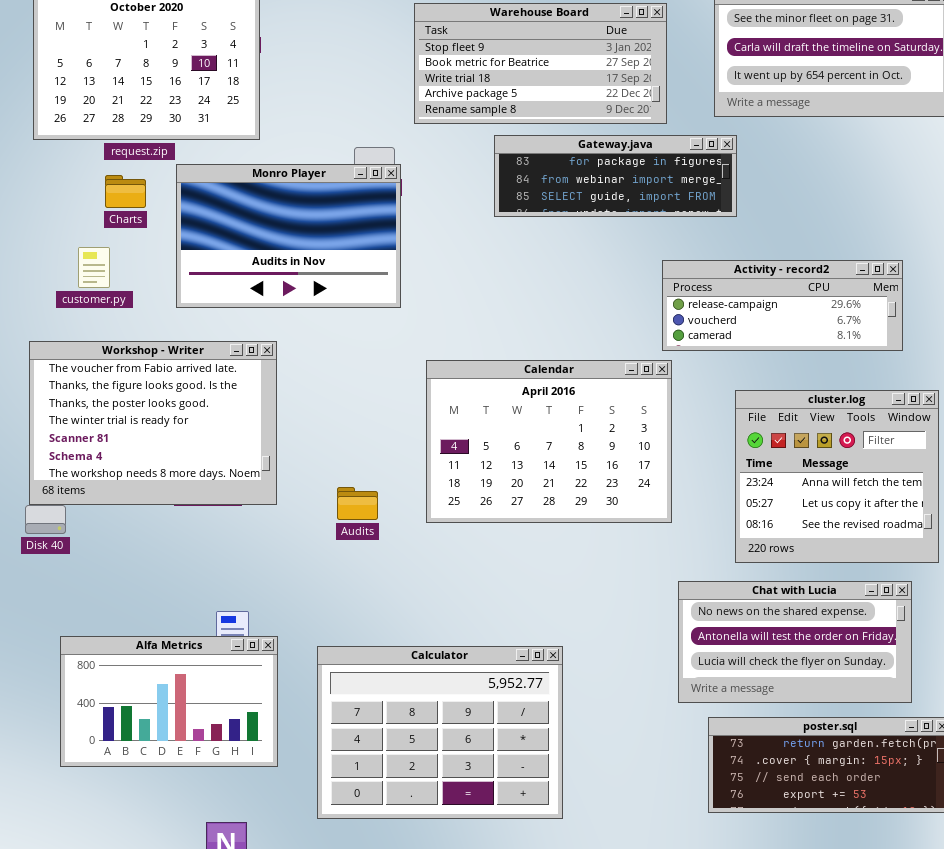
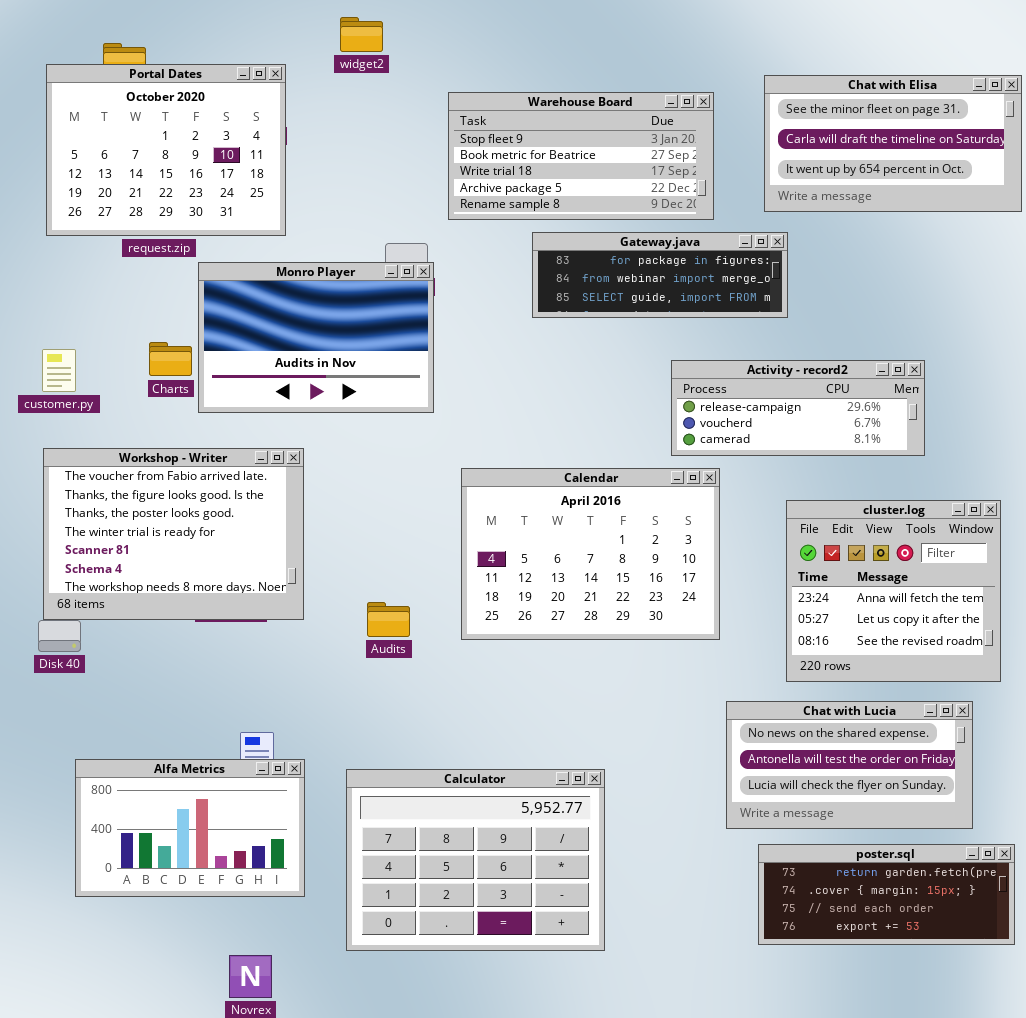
Charts: [105,175,146,208] -> [149,342,192,376], moved
customer.py: [78,247,110,288] -> [42,349,76,392], moved
Activity - record2: [662,260,903,351] -> [671,360,925,456], moved

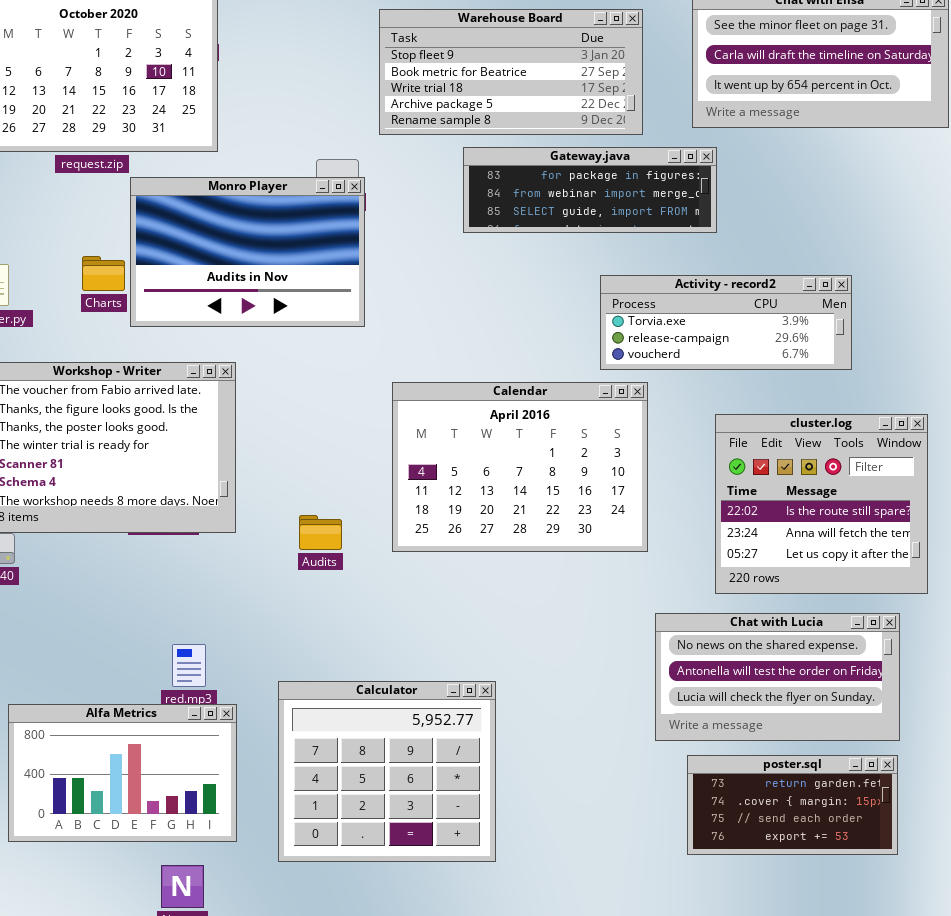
Activity - record2: [671,360,925,456] -> [600,275,852,370], scrolled up 1 row
cluster.log: [786,500,1001,682] -> [715,414,928,594], scrolled up 1 row
Alfa Metrics: [75,759,305,897] -> [8,704,237,842], moved
Calculator: [346,769,605,951] -> [278,681,496,862], resized
poster.sql: [758,844,1015,945] -> [687,755,898,855], resized

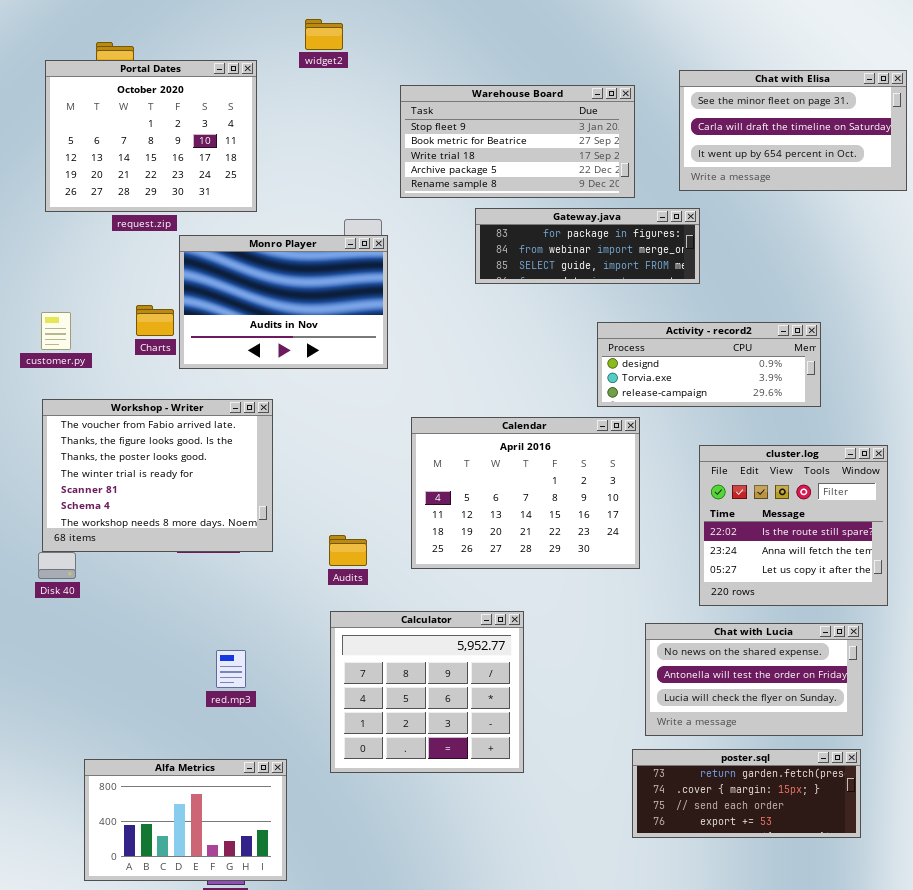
Activity - record2: [600,275,852,370] -> [597,322,821,407], scrolled up 1 row
Calculator: [278,681,496,862] -> [330,611,524,773], moved
Alfa Metrics: [8,704,237,842] -> [84,759,287,881], moved
poster.sql: [687,755,898,855] -> [632,749,861,838], resized

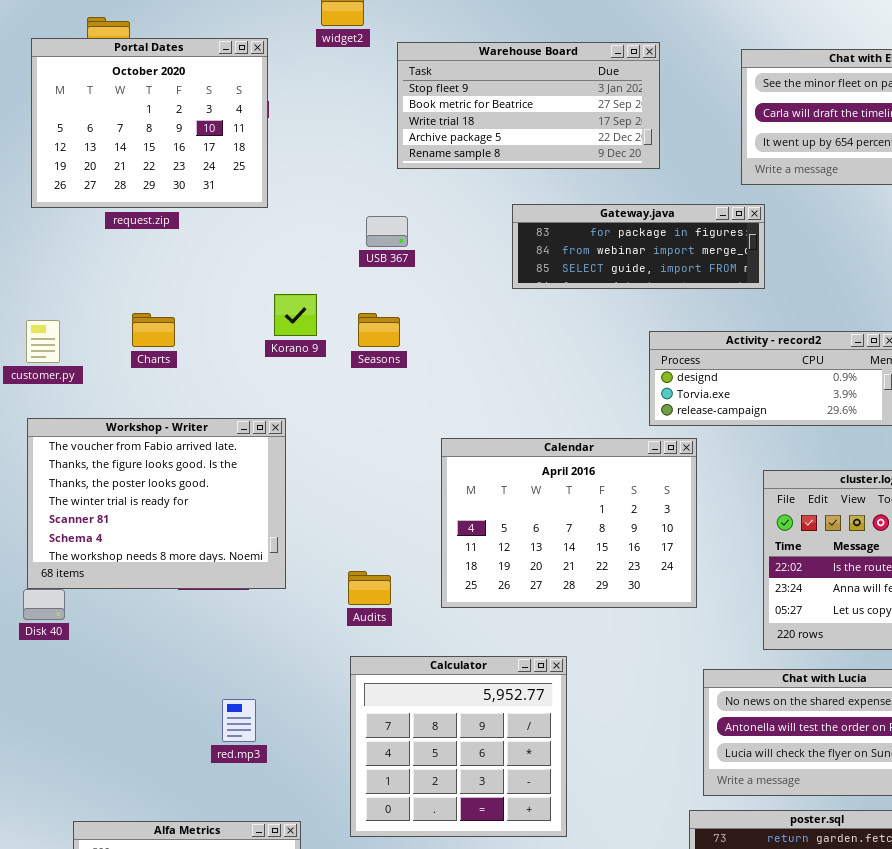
Warehouse Board: [400,85,635,198] -> [397,42,660,169], moved
Monro Player: [179,235,388,369] -> none, closed

